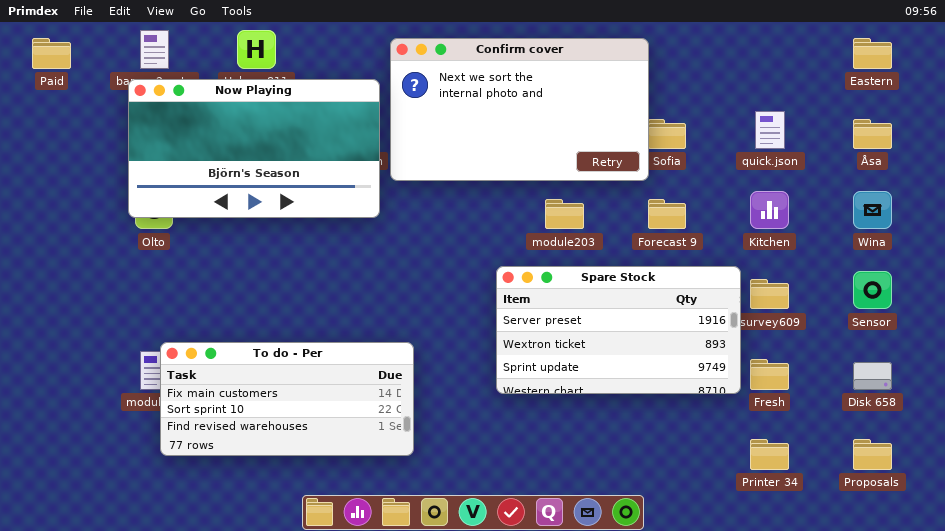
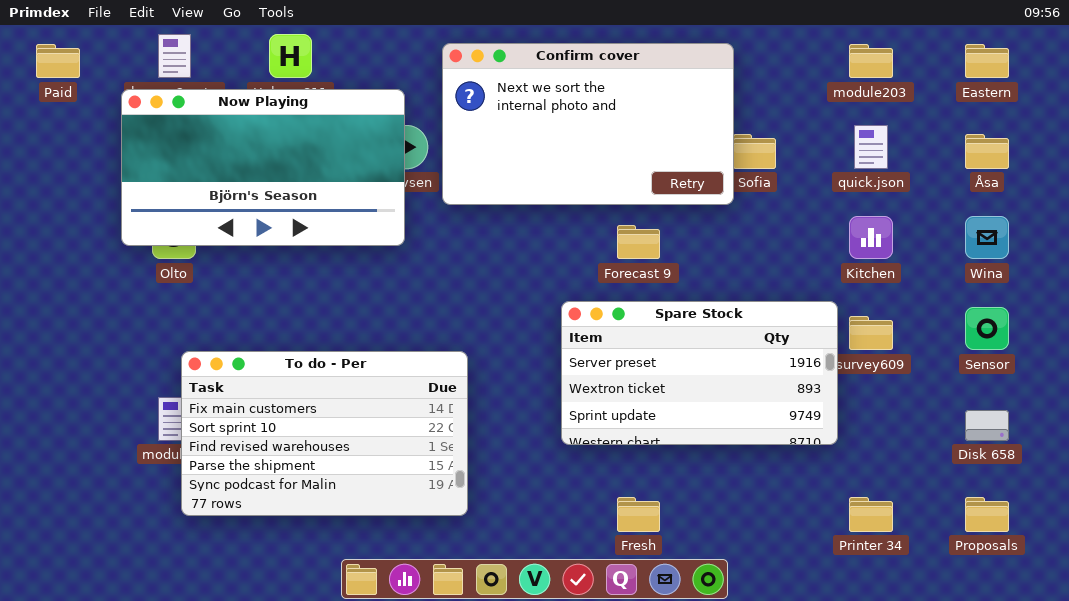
Now Playing: [128,79,380,218] -> [121,89,405,246], moved
module203: [545,199,584,229] -> [849,44,893,78], moved
Forecast 9: [648,199,686,229] -> [617,225,660,259], moved
To do - Per: [160,342,414,456] -> [181,351,468,516], resized
Fresh: [750,359,789,390] -> [617,497,660,532], moved

